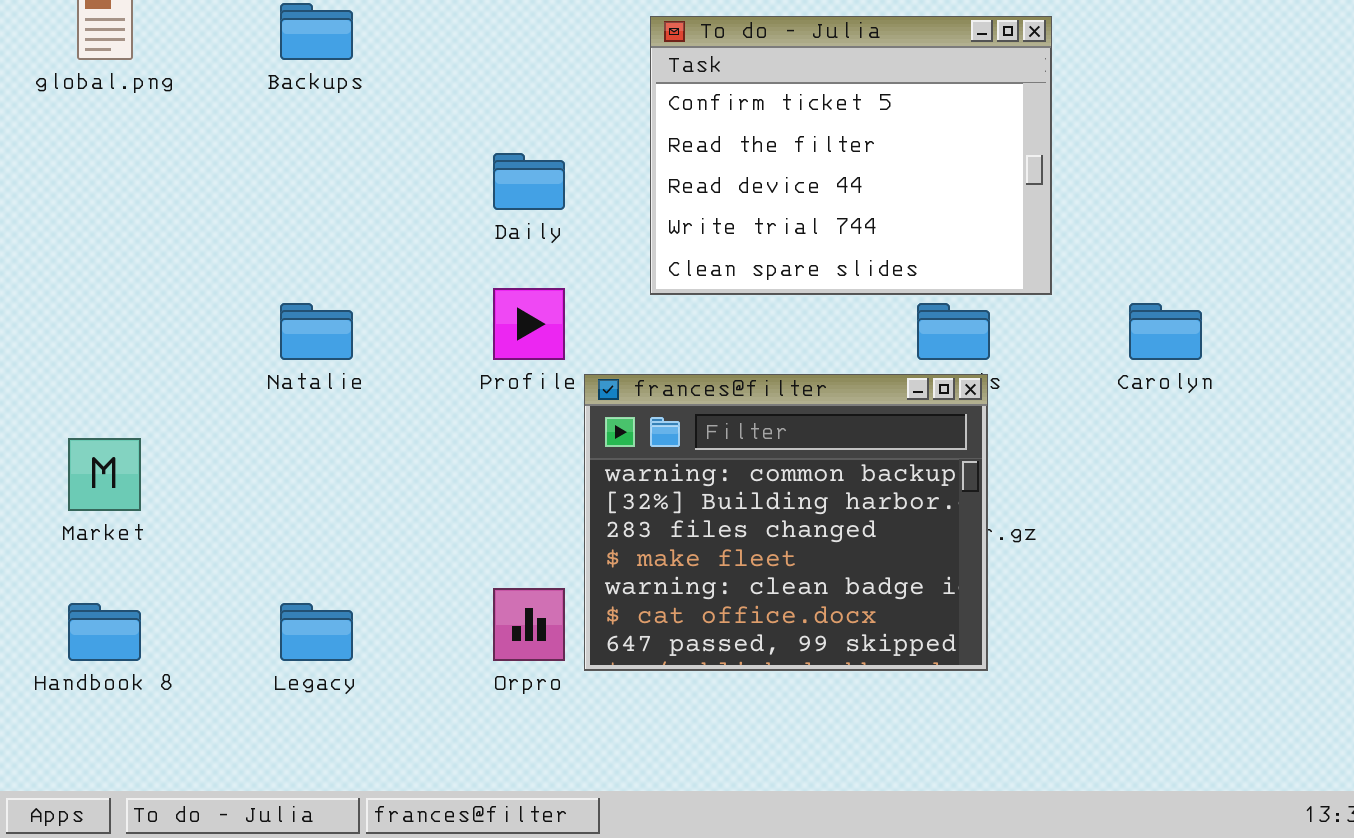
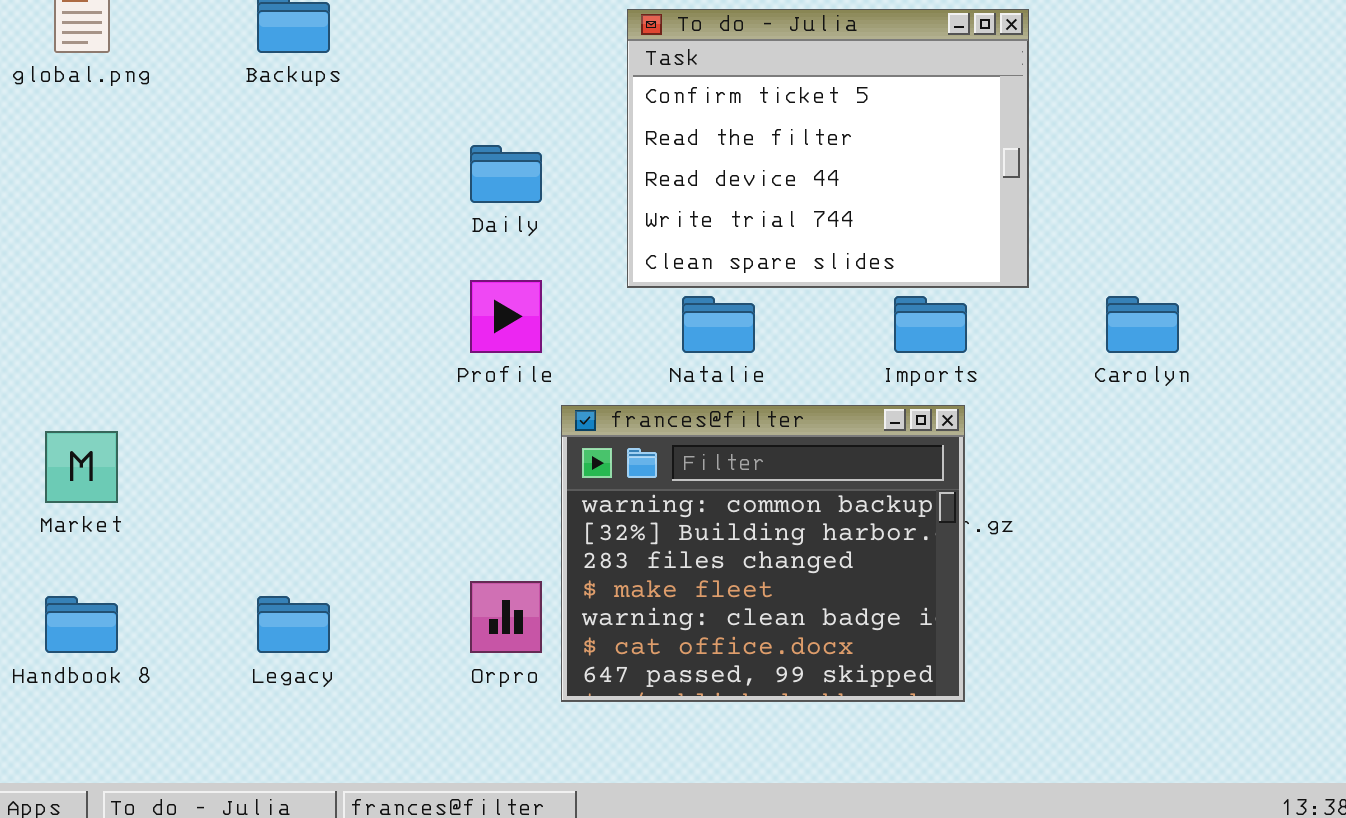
Natalie: [280,303,353,360] -> [682,296,755,353], moved
frances@filter: [584,374,988,671] -> [561,405,965,702], moved

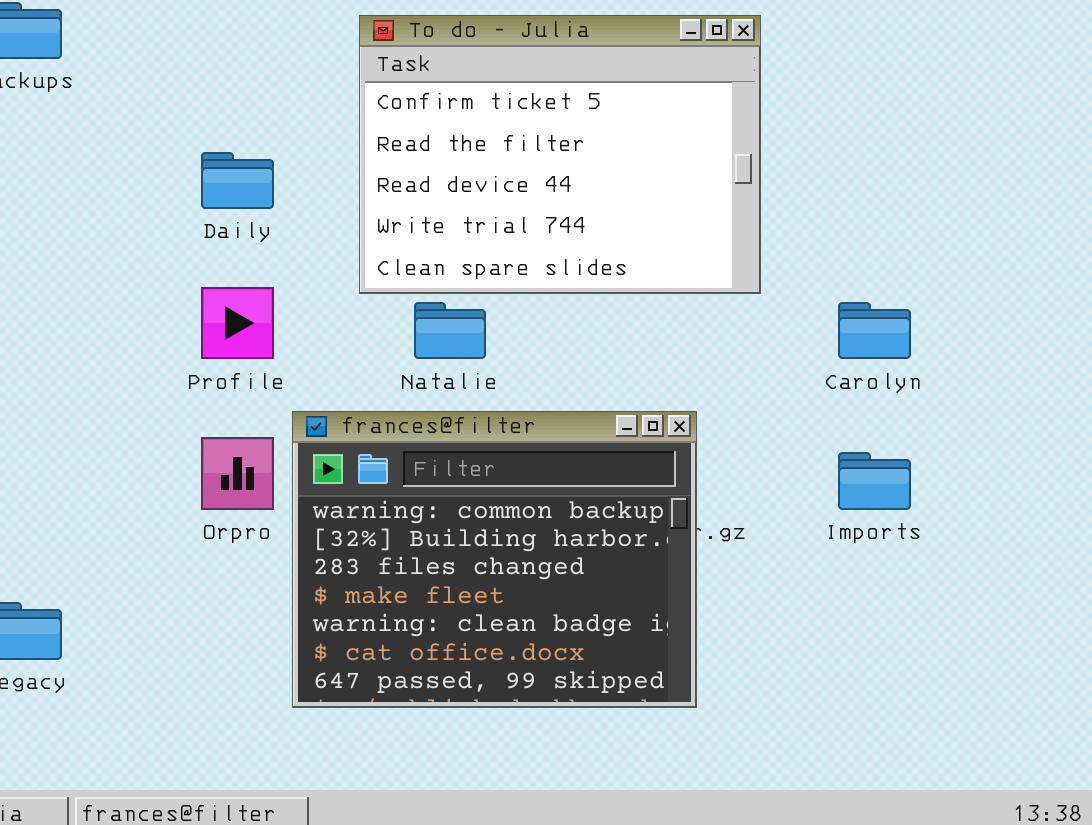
Imports: [894,296,967,353] -> [838,452,911,510], moved
Orpro: [470,581,542,653] -> [201,437,274,510], moved

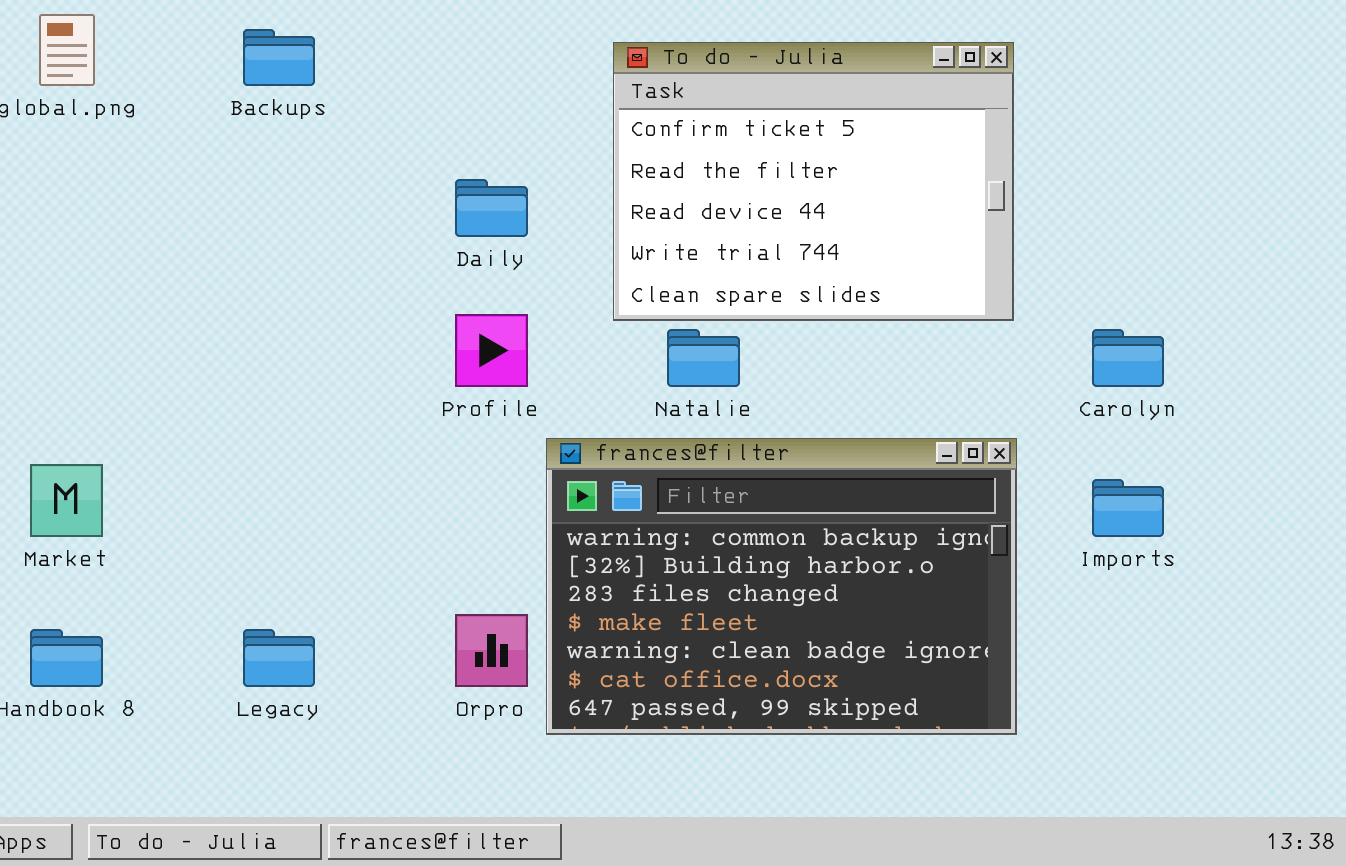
frances@filter: [292,411,697,708] -> [546,438,1017,735], resized
Orpro: [201,437,274,510] -> [455,614,528,687], moved

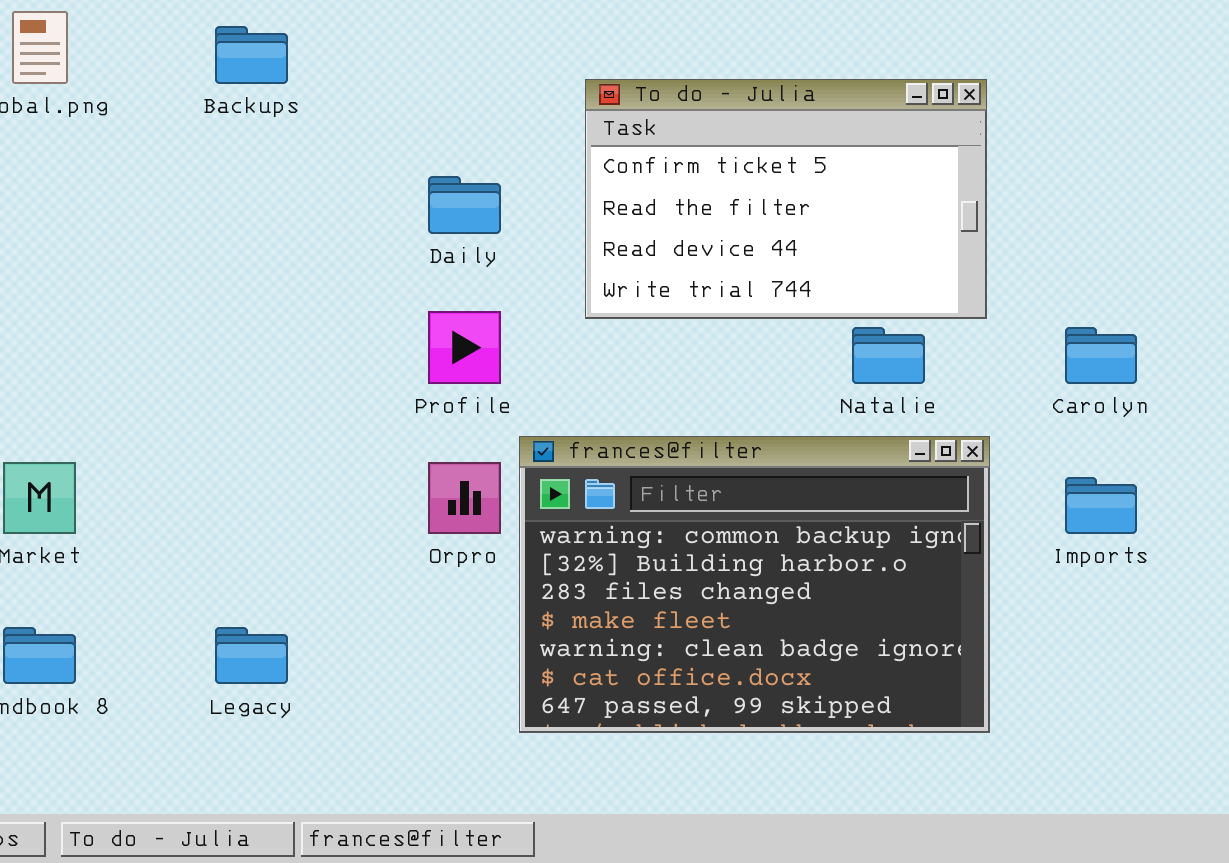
To do - Julia: [613,42,1014,321] -> [585,79,987,319], resized
Natalie: [667,329,740,387] -> [852,327,925,384], moved
Orpro: [455,614,528,687] -> [428,462,501,534], moved

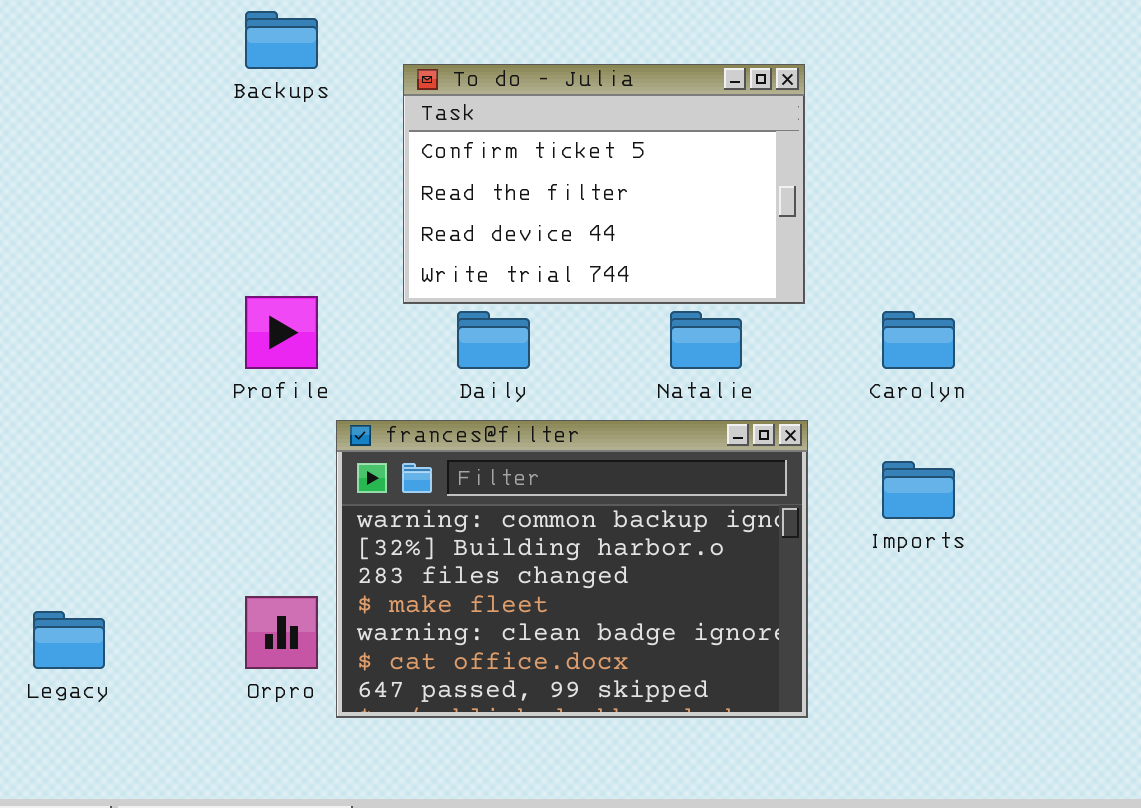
Backups: [215,26,288,84] -> [245,11,318,69], moved
Daily: [428,176,501,234] -> [457,311,530,369], moved
Orpro: [428,462,501,534] -> [245,596,318,669], moved

